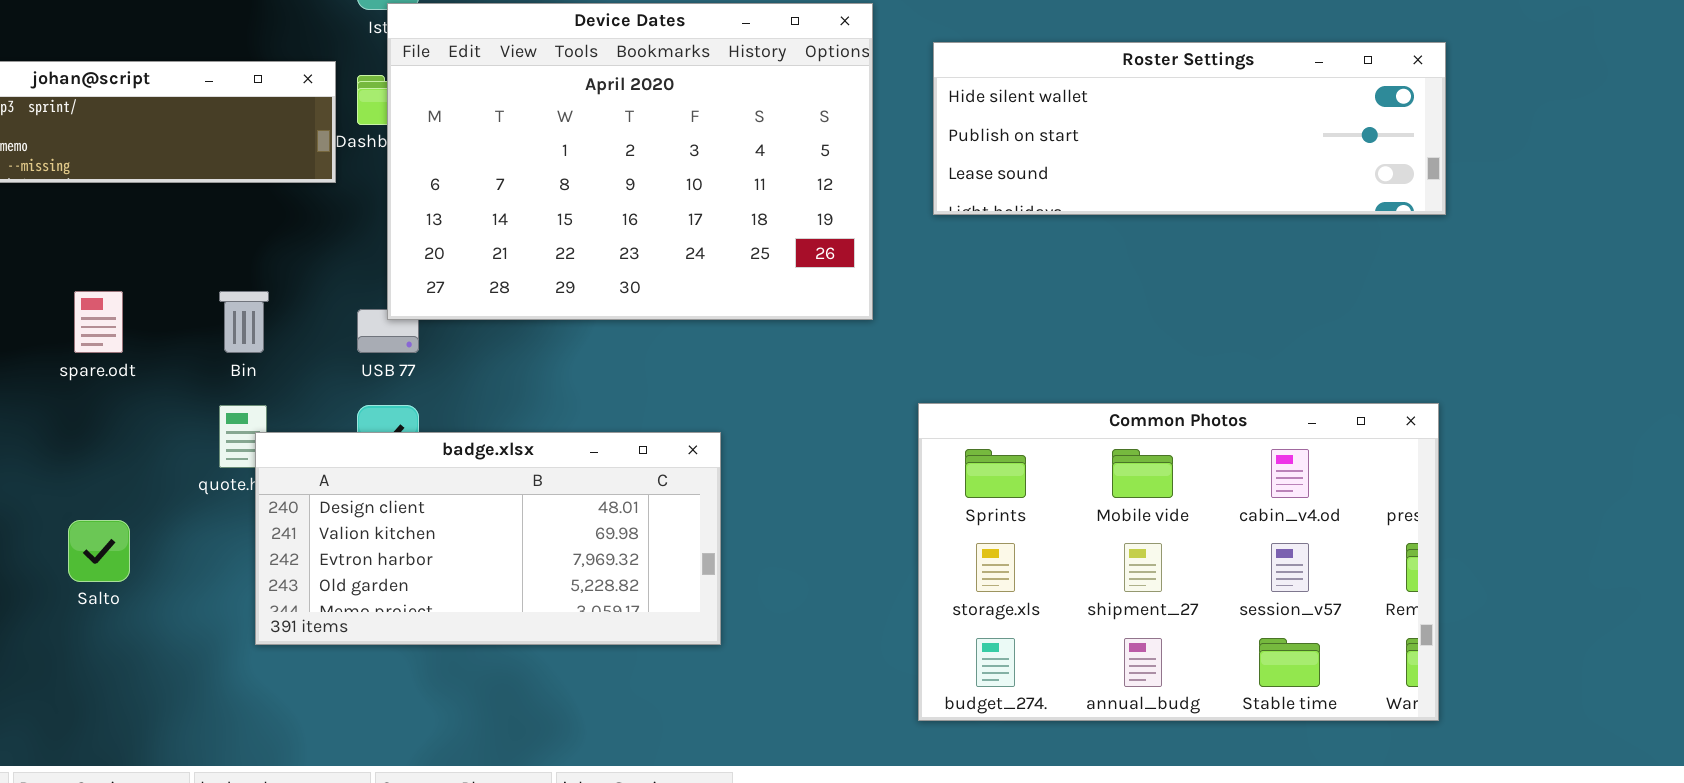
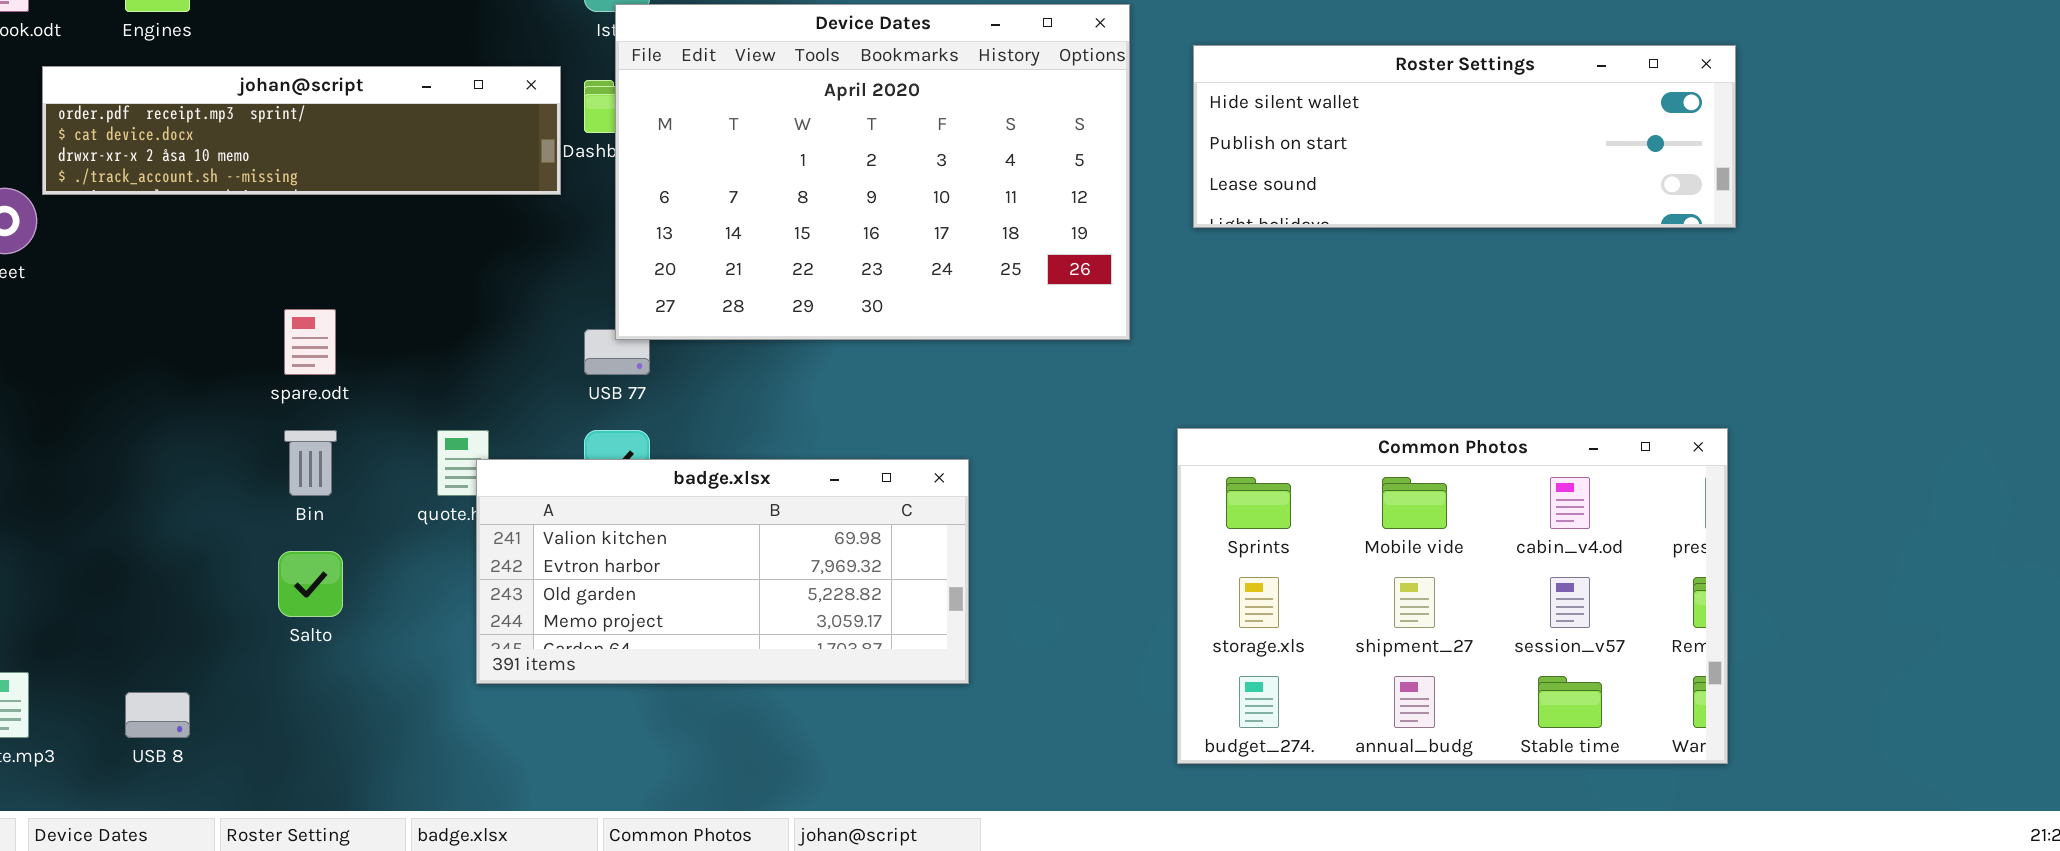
Bin: [219,291,269,353] -> [284,430,337,496], moved
badge.xlsx: [255,432,721,645] -> [476,459,969,684], scrolled down 1 row

